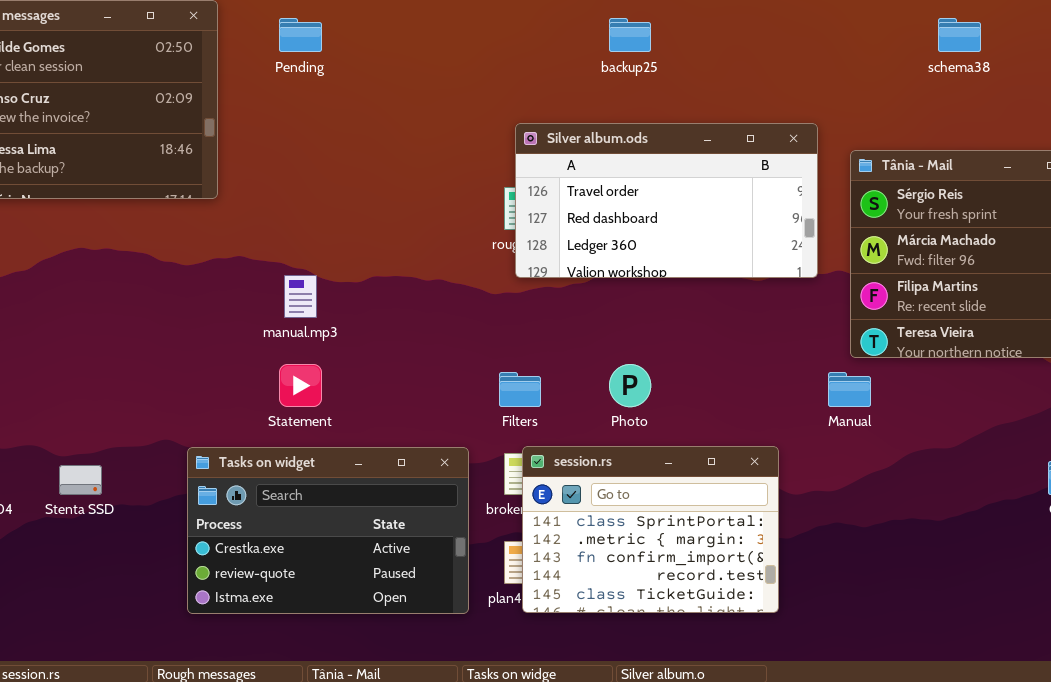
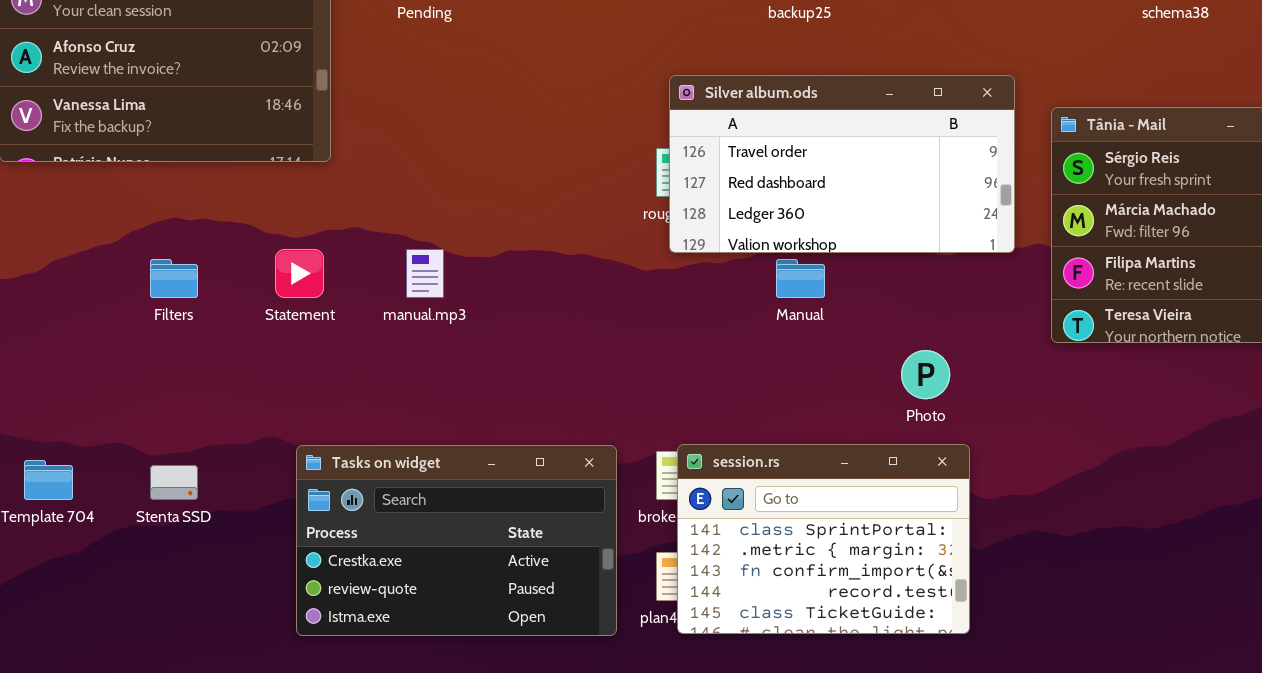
Statement: [279,364,322,407] -> [275,249,324,298], moved
Photo: [609,364,651,407] -> [901,350,950,399], moved
Filters: [499,372,541,407] -> [150,259,198,298], moved
Manual: [828,372,871,407] -> [776,259,825,298], moved

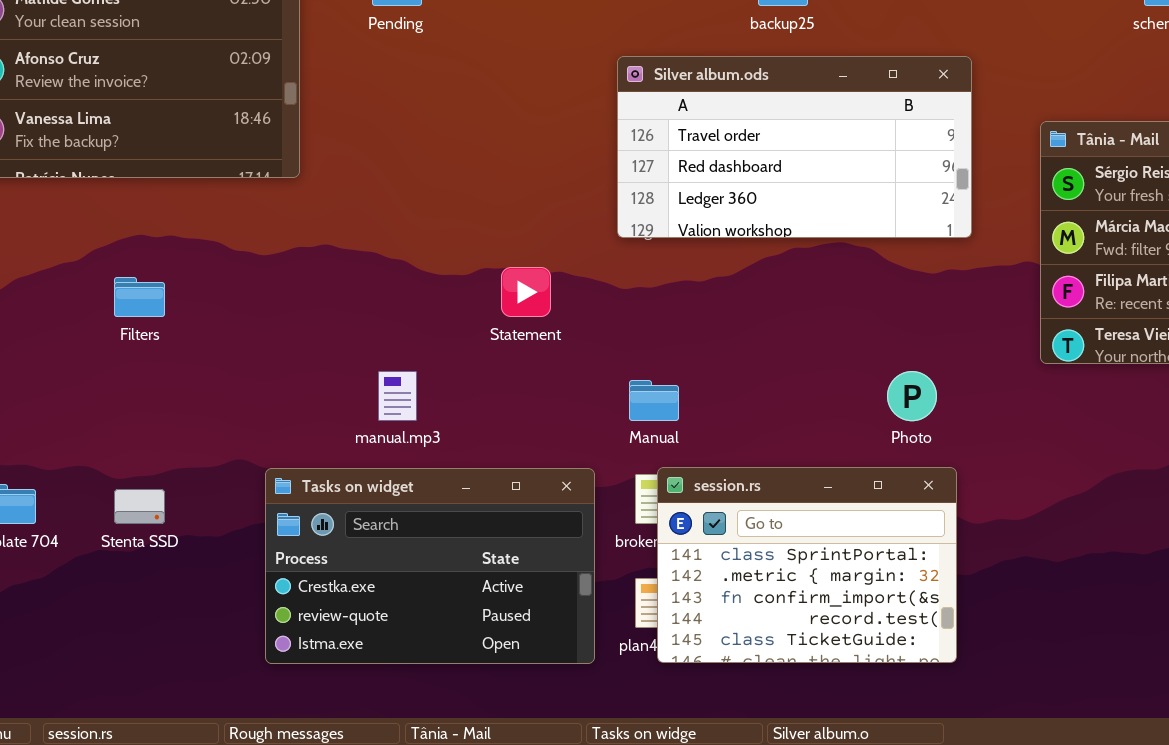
Silver album.ods: [669,75,1015,253] -> [617,56,972,238], moved
Statement: [275,249,324,298] -> [501,267,551,317], moved
manual.mp3: [406,249,444,298] -> [378,371,417,421], moved
Manual: [776,259,825,298] -> [629,380,679,421], moved

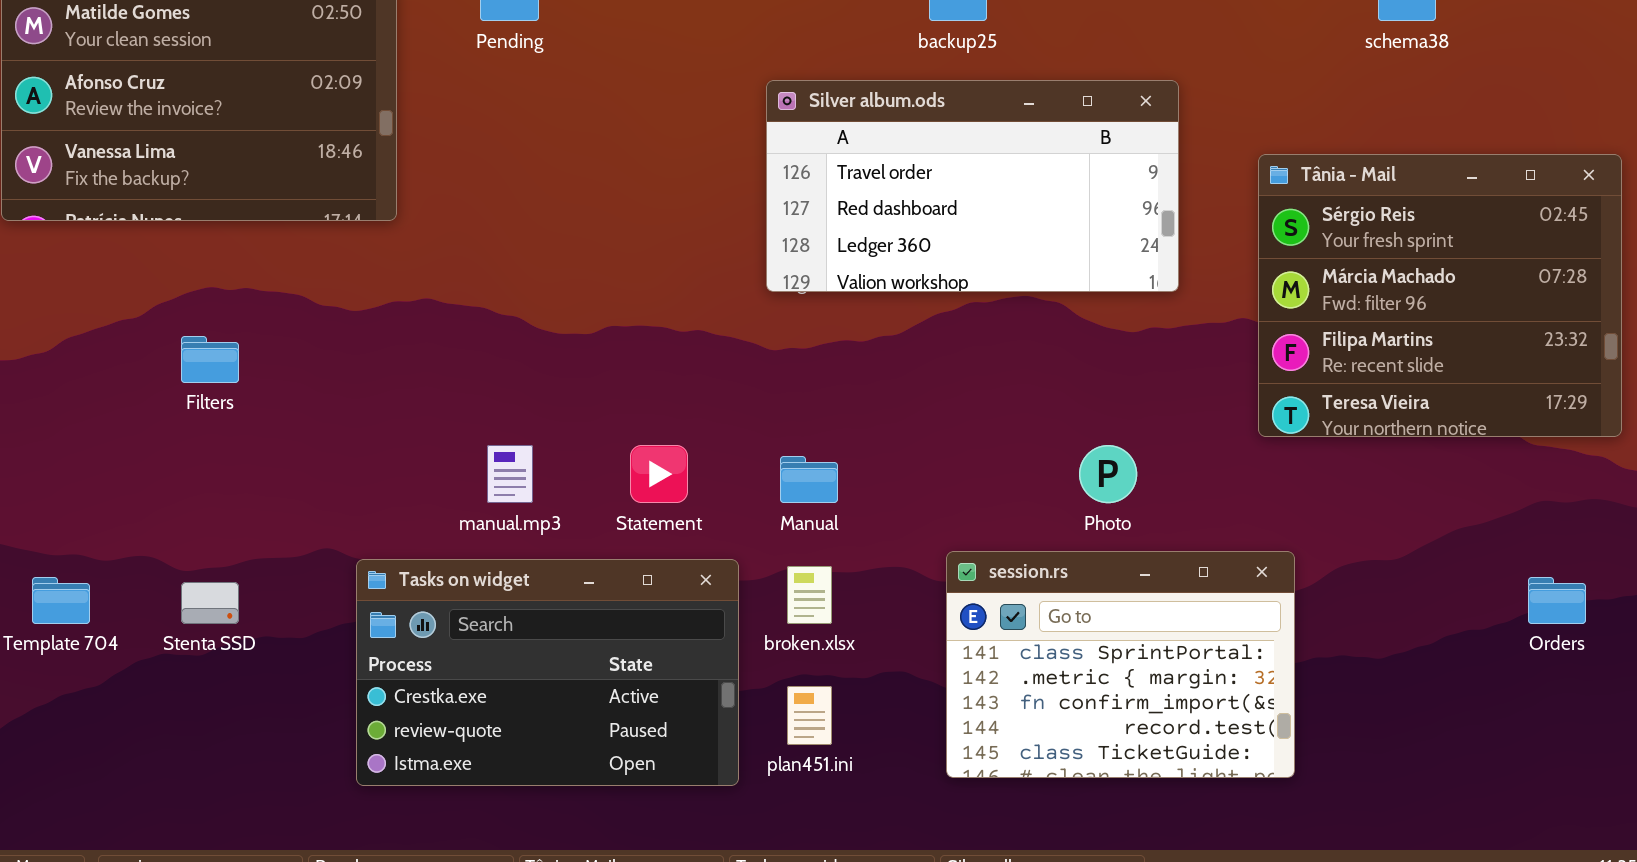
Statement: [501,267,551,317] -> [630,445,688,503], moved
session.rs: [657,467,957,663] -> [946,551,1295,778], moved

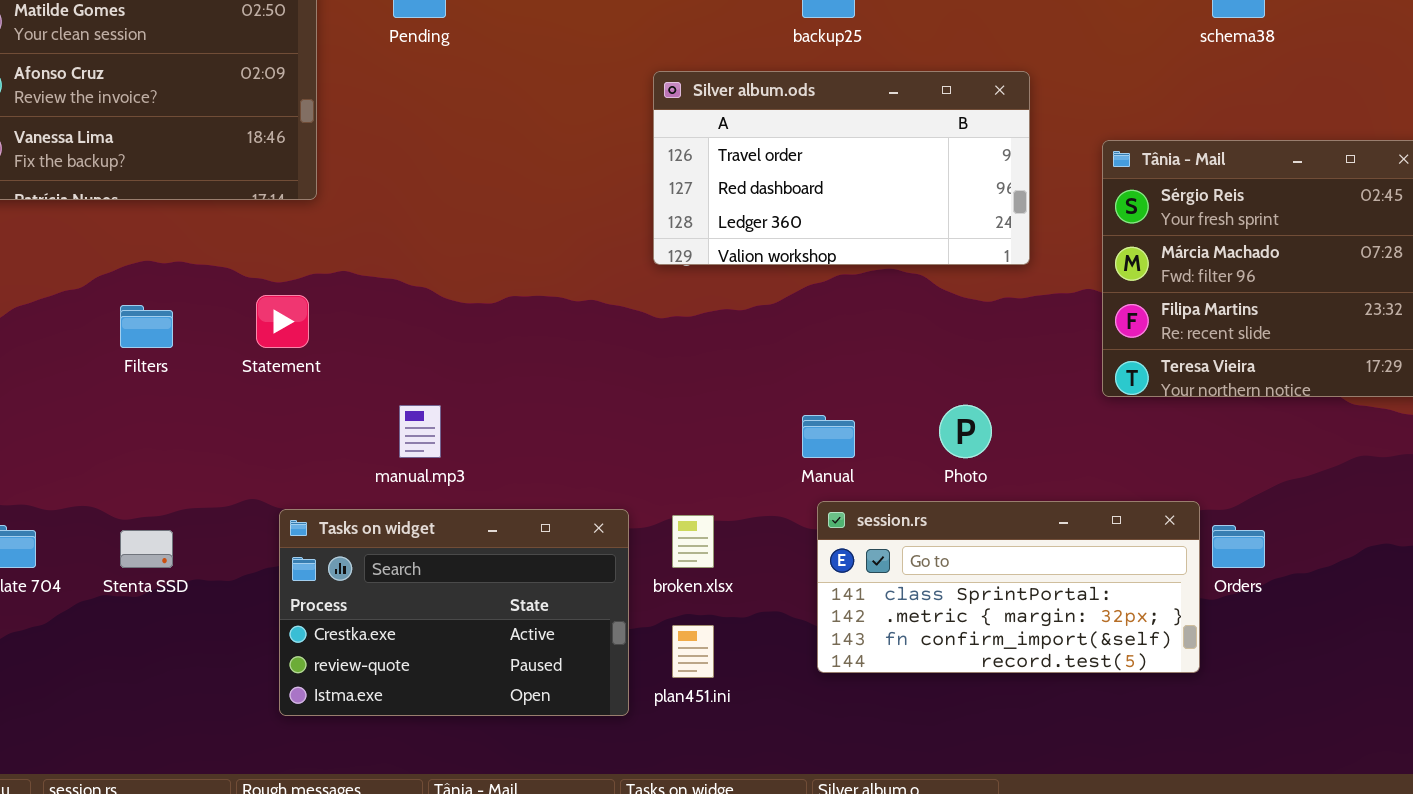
Statement: [630,445,688,503] -> [256,295,309,348], moved
Manual: [780,456,838,503] -> [802,415,855,458], moved
session.rs: [946,551,1295,778] -> [817,501,1200,673], resized
Orders: [1528,577,1586,624] -> [1212,525,1265,568], moved

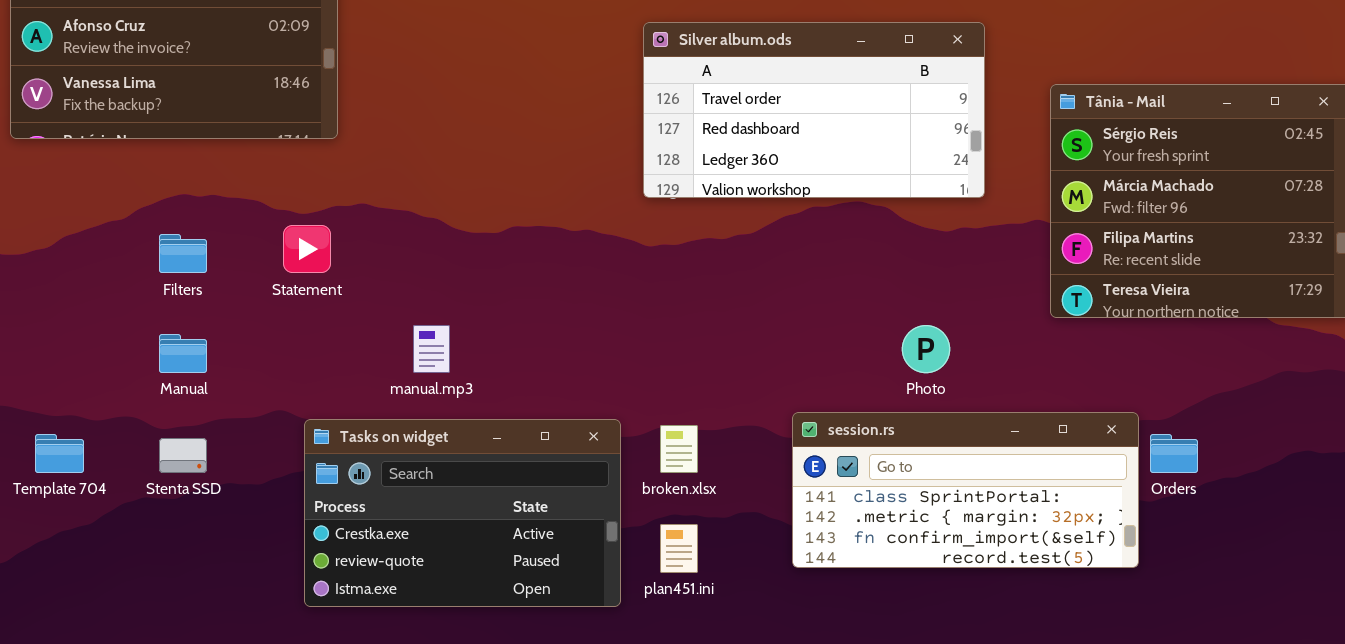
Manual: [802,415,855,458] -> [159,334,207,373], moved

